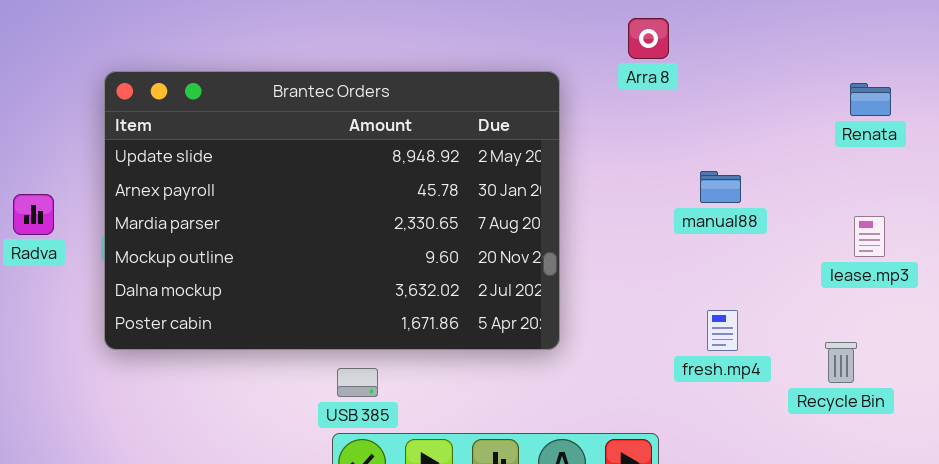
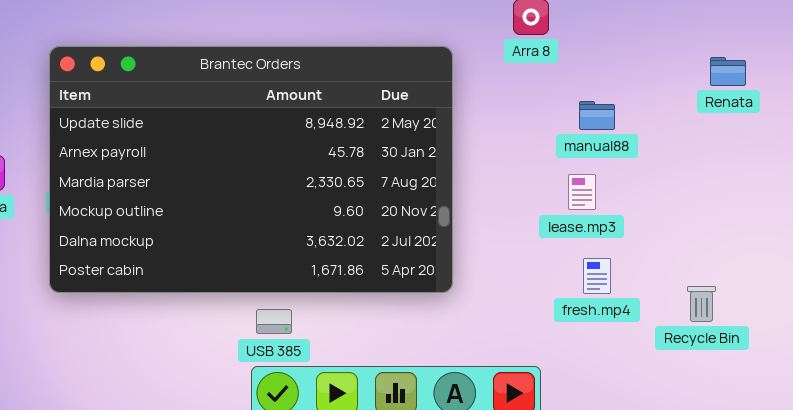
manual88: [700,171,741,203] -> [579,101,615,130], moved
lease.mp3: [854,216,885,257] -> [568,174,596,210], moved

